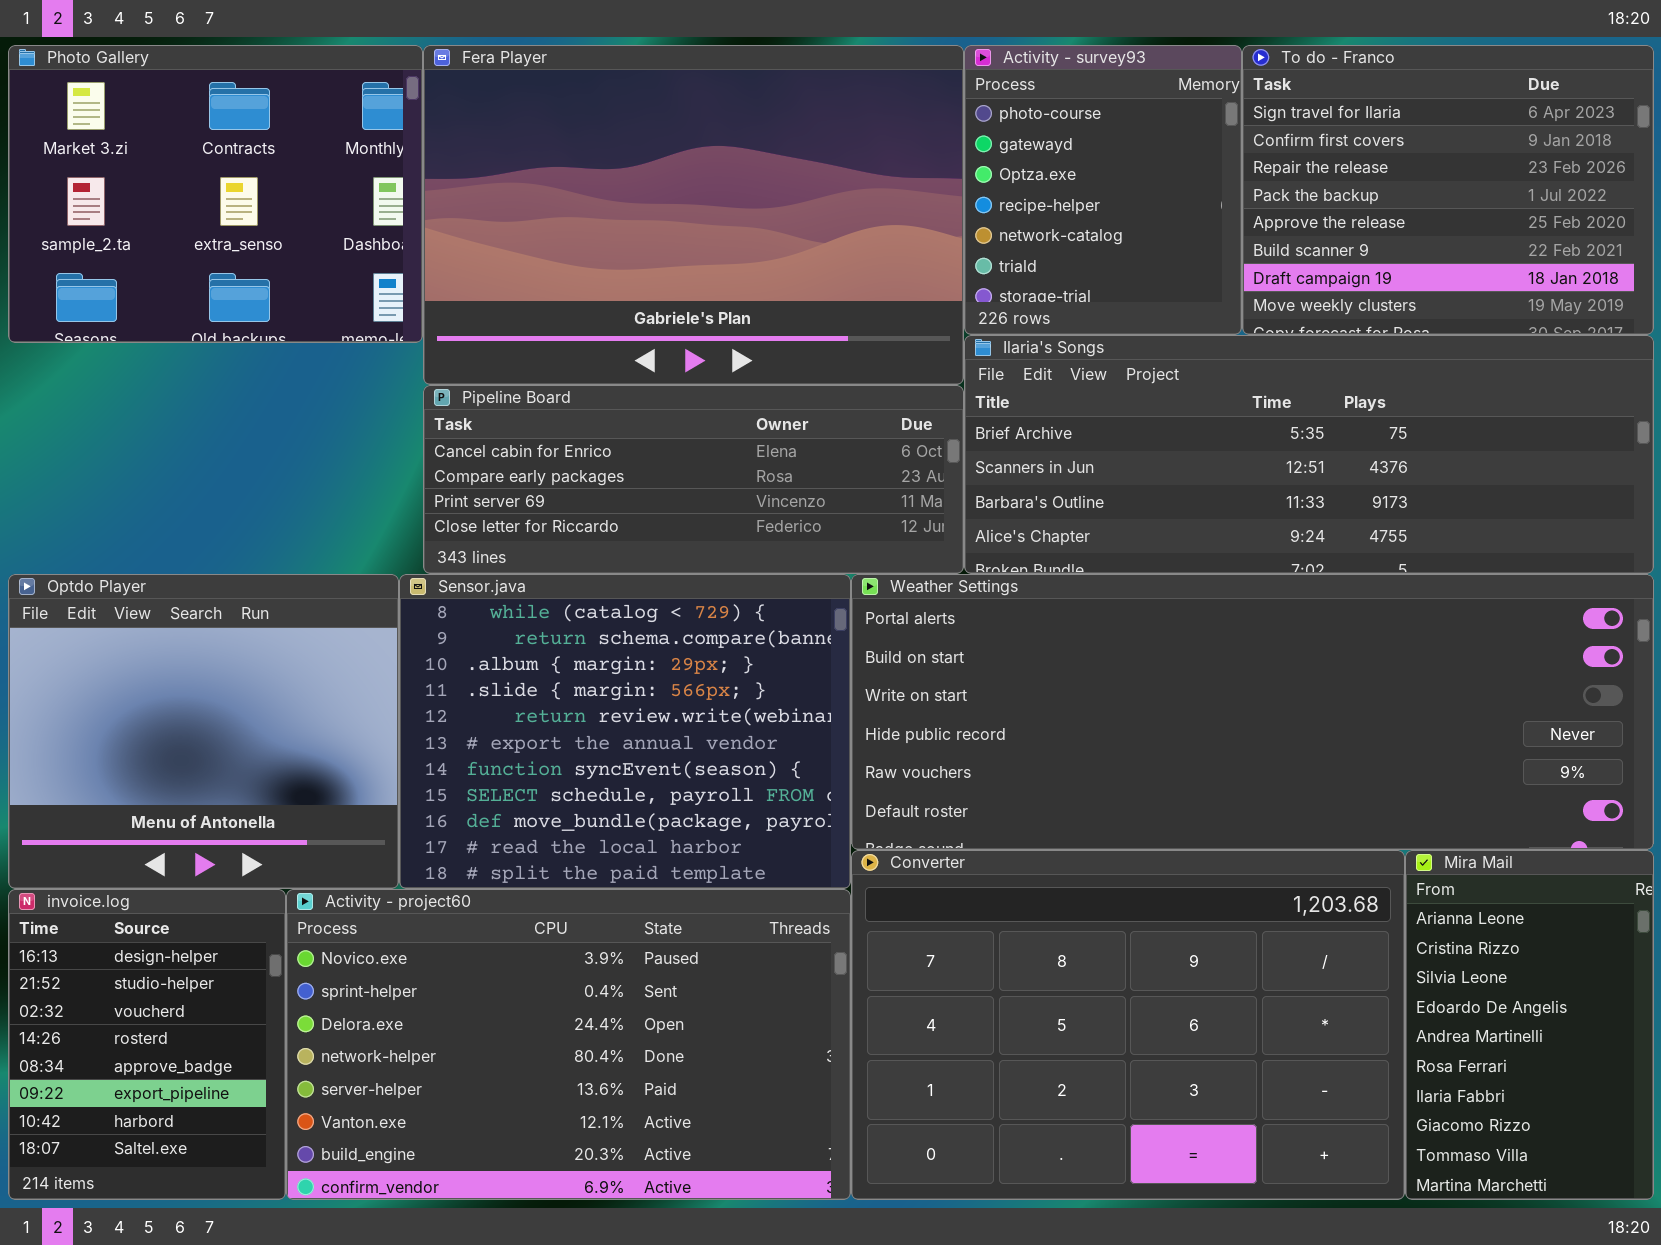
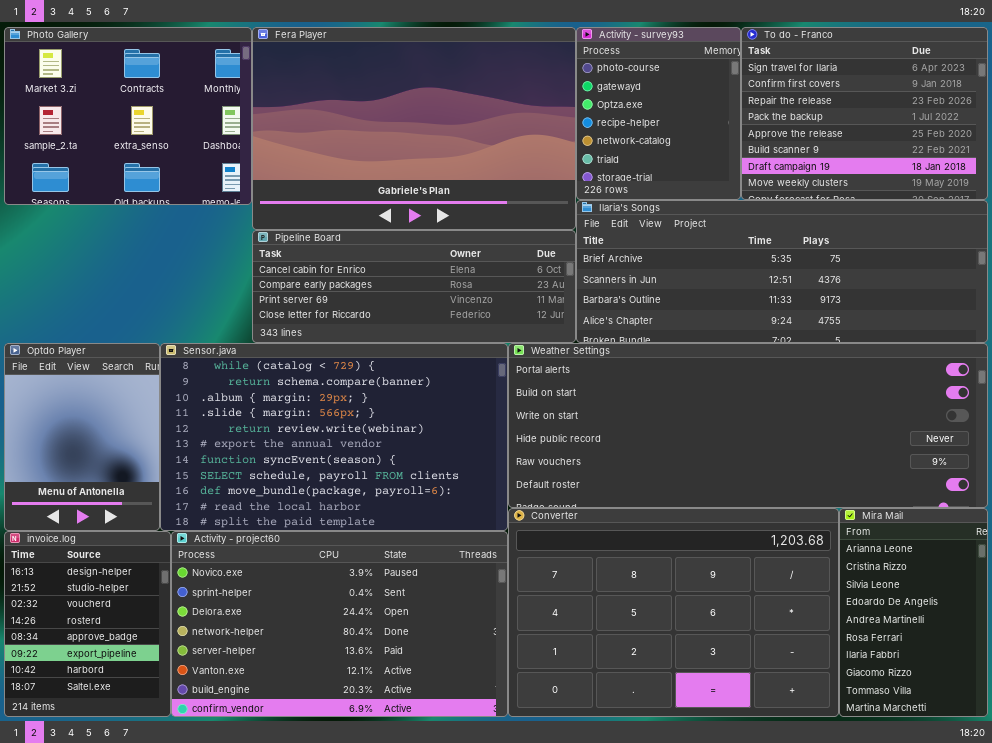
Optdo Player: [8,574,399,889] -> [4,343,160,531], resized
Sensor.java: [399,574,851,889] -> [160,343,508,531], resized

